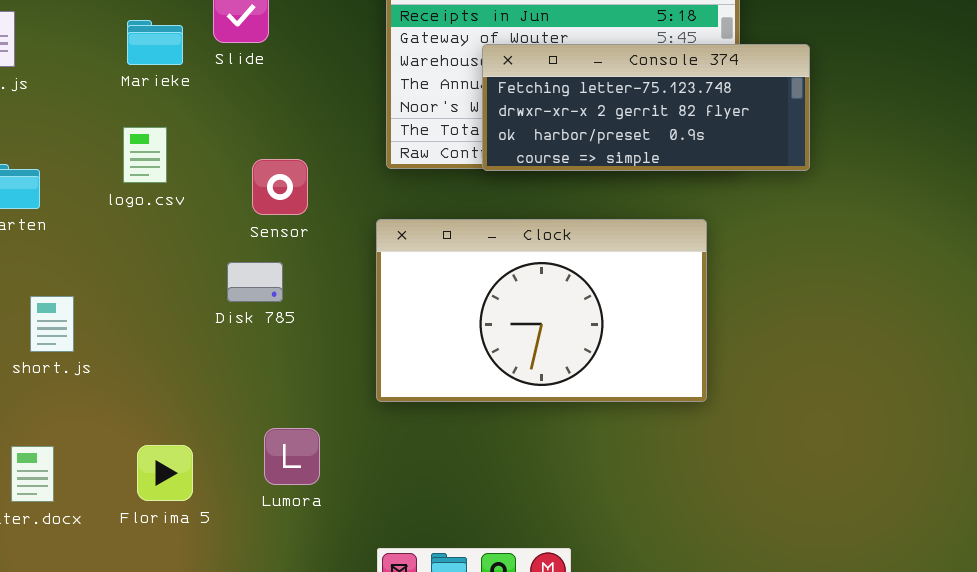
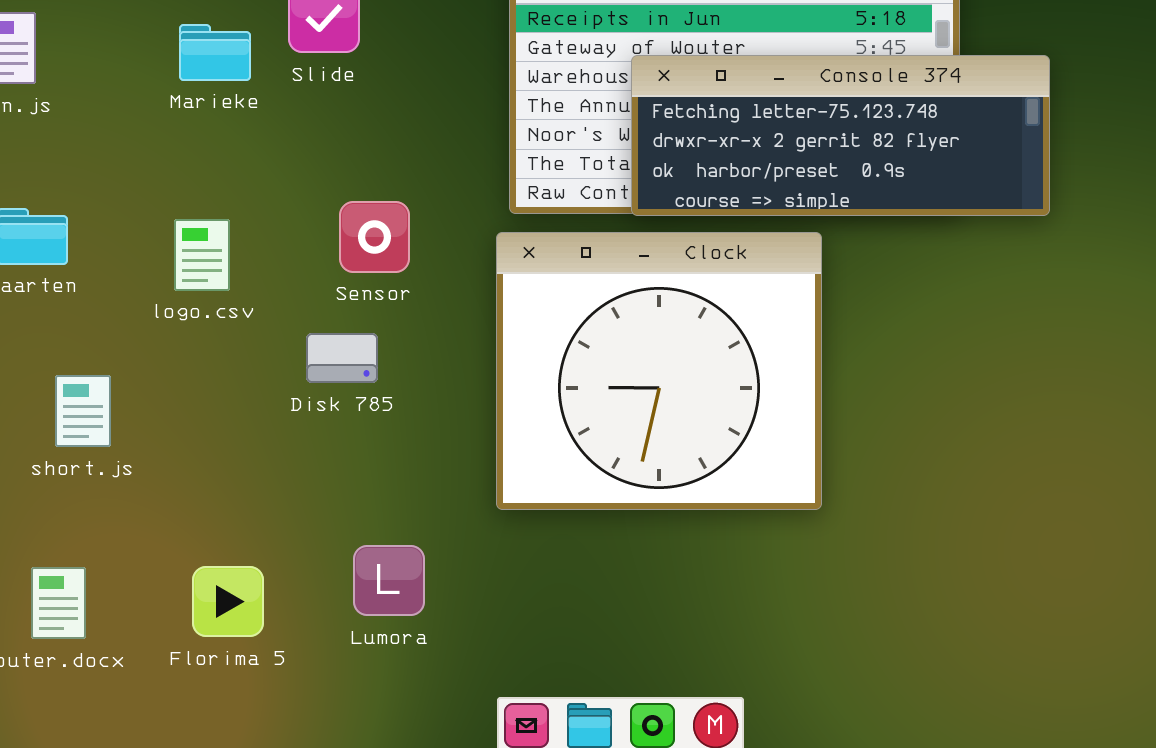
logo.csv: [123,127,167,183] -> [174,219,230,291], moved
Clock: [376,219,707,402] -> [496,232,822,510], resized

